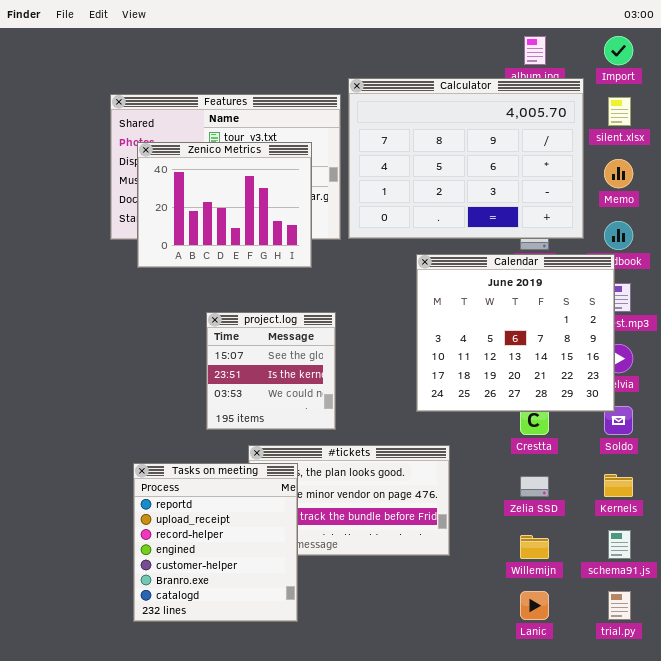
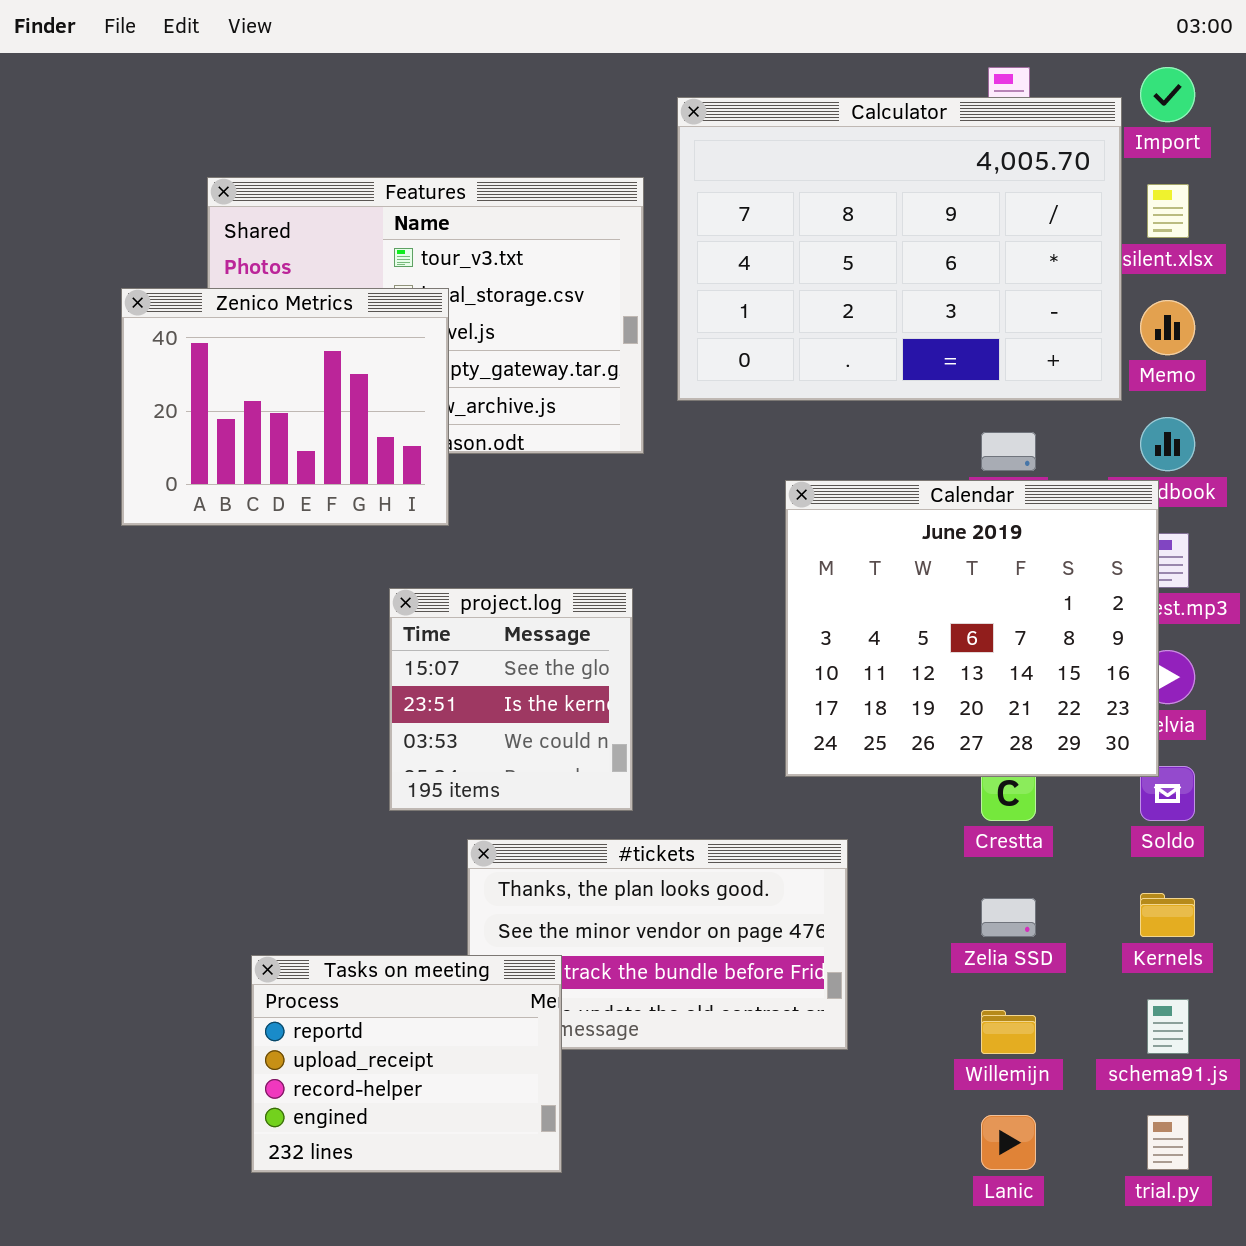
Calculator: [348,78,584,239] -> [677,97,1122,401], moved
Zenico Metrics: [137,142,312,268] -> [121,288,449,526], moved
Tasks on meeting: [133,463,298,622] -> [251,955,562,1173], resized

